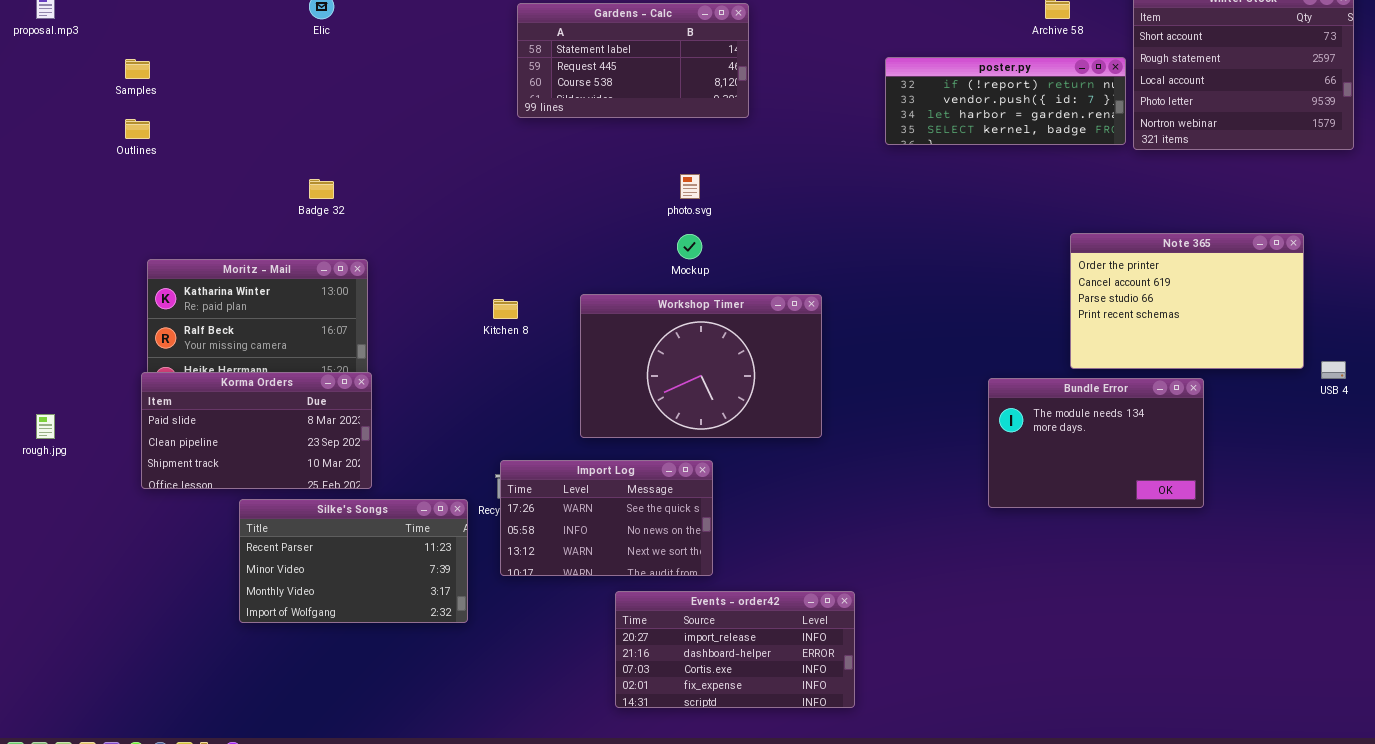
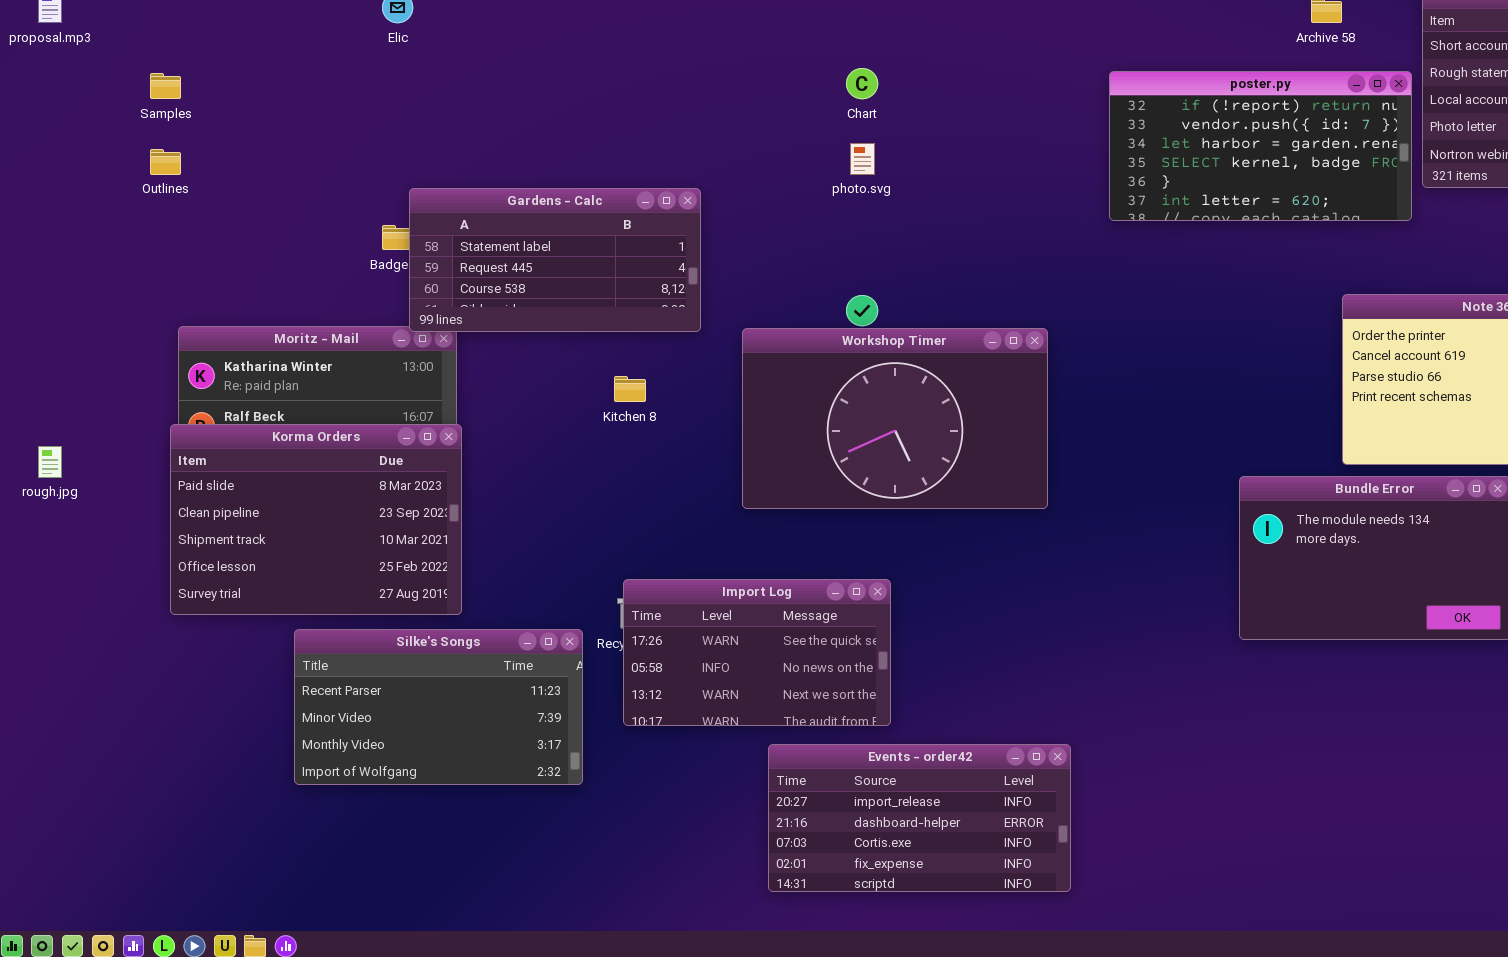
Gardens - Calc: [517,3,749,118] -> [409,188,701,332], moved
poster.py: [885,57,1126,145] -> [1109,71,1412,221], resized
photo.svg: [680,174,700,199] -> [850,143,875,175], moved
Workshop Timer: [580,294,822,438] -> [742,328,1048,509], moved
Korma Orders: [141,372,372,489] -> [170,424,462,615], resized
rough.jpg: [36,414,55,439] -> [38,446,62,478], moved

